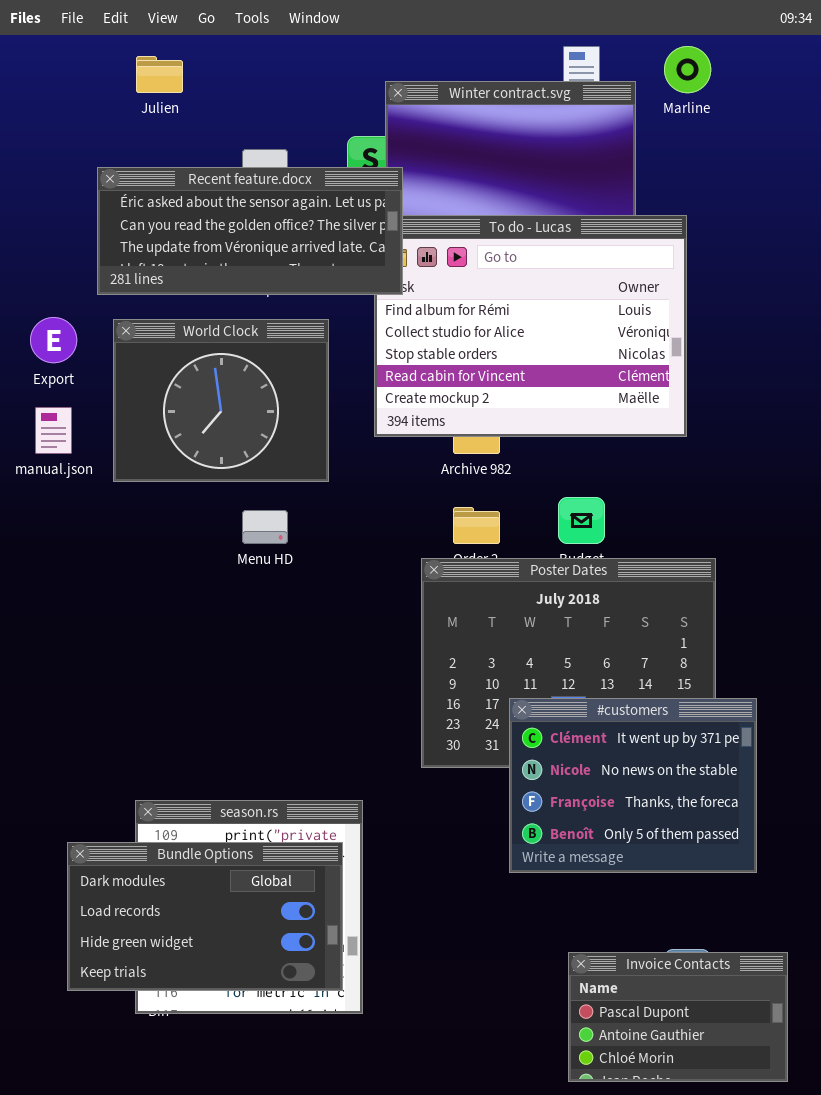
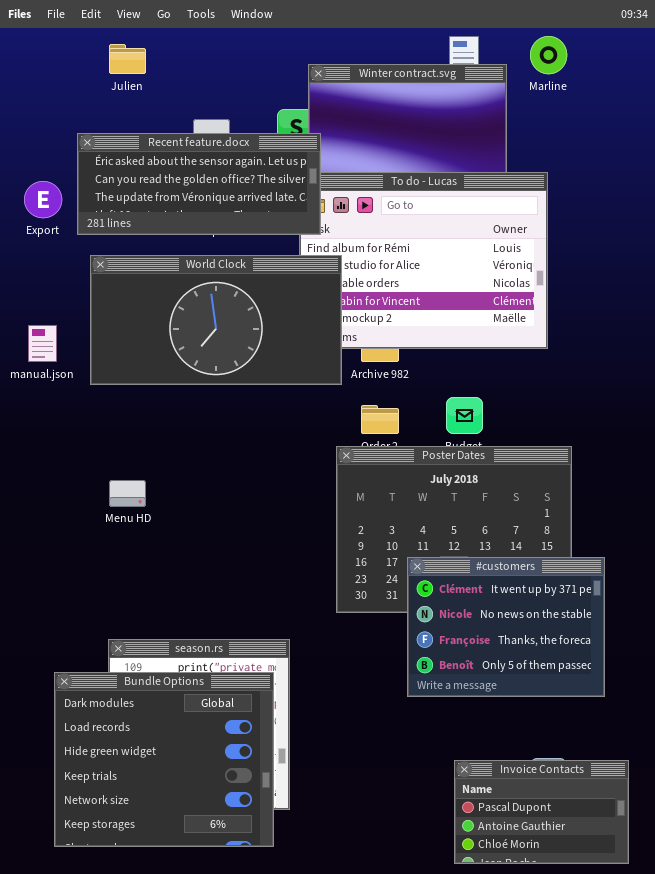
Export: [30,317,77,363] -> [24,181,62,218], moved
World Clock: [113,319,329,482] -> [90,255,342,385], resized
Menu HD: [242,510,288,544] -> [109,480,146,507], moved
Bundle Options: [67,842,343,991] -> [54,672,274,847], resized

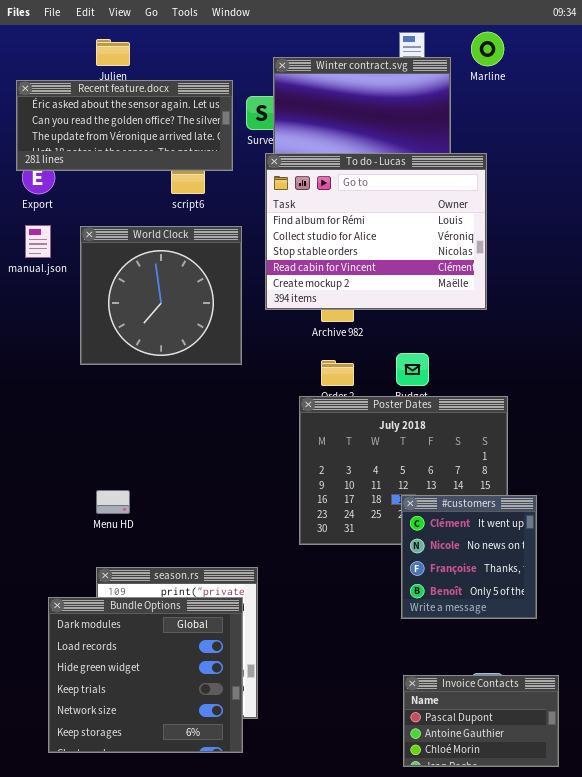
Recent feature.docx: [77,133,321,235] -> [16,80,233,171], moved
World Clock: [90,255,342,385] -> [80,226,242,365], resized
manual.json: [28,325,57,362] -> [25,225,51,258], moved
Menu HD: [109,480,146,507] -> [96,490,130,514], moved
#customers: [407,557,605,697] -> [401,495,537,619], resized

